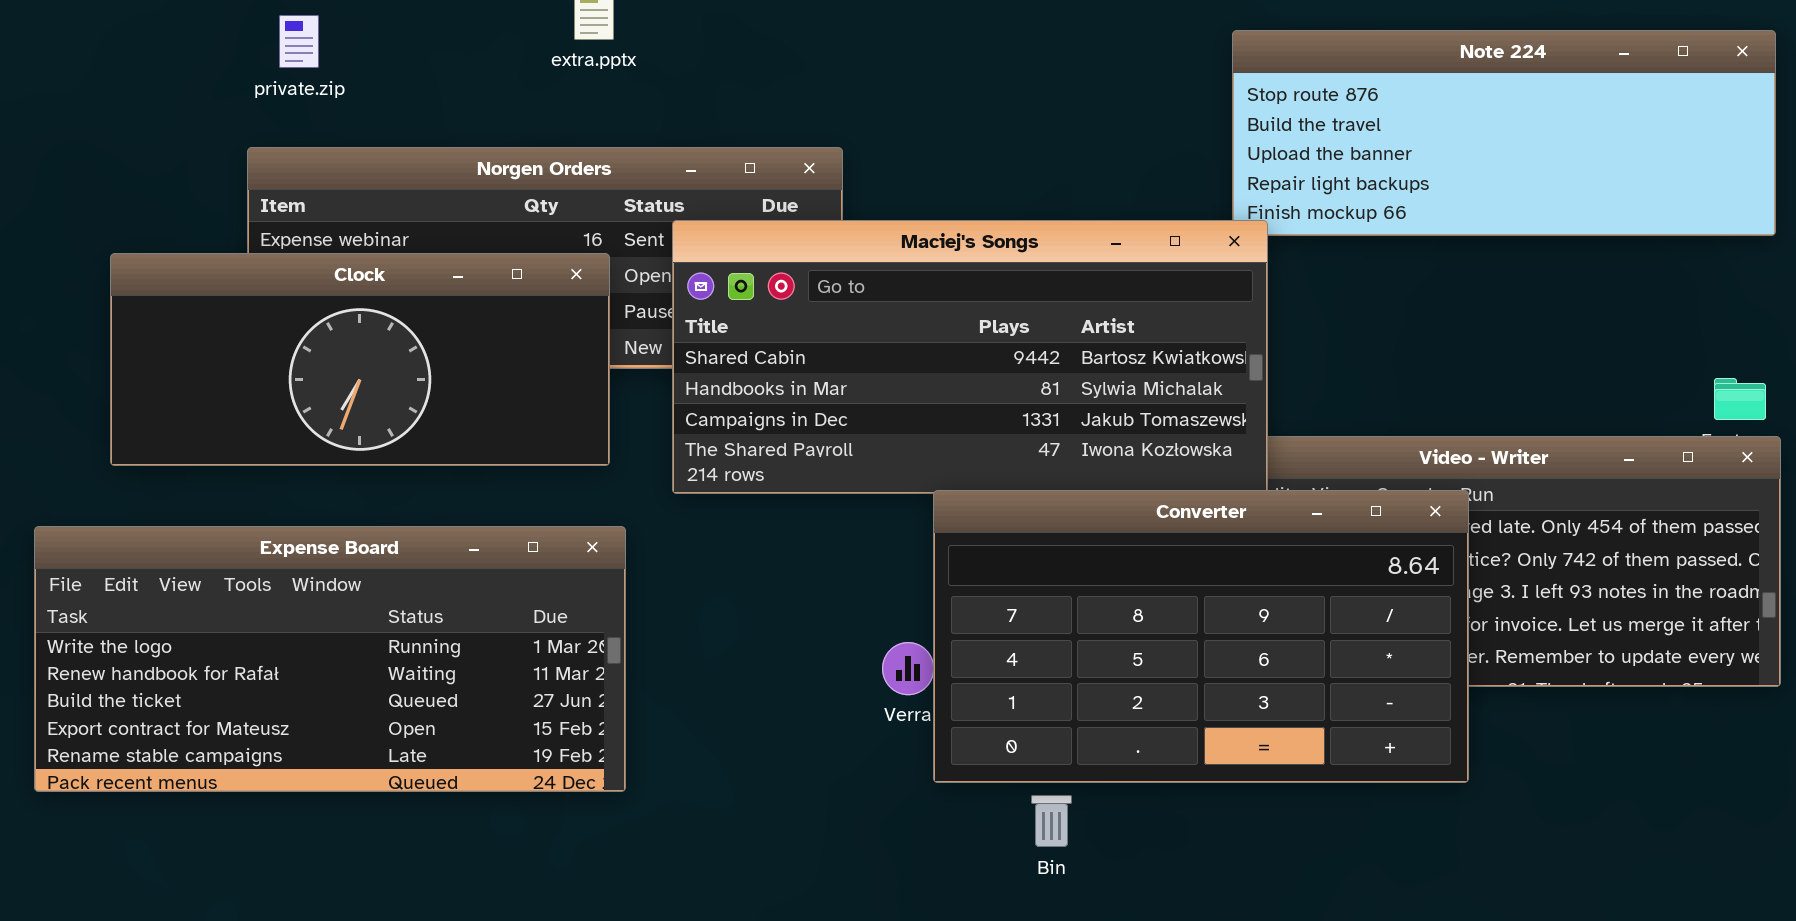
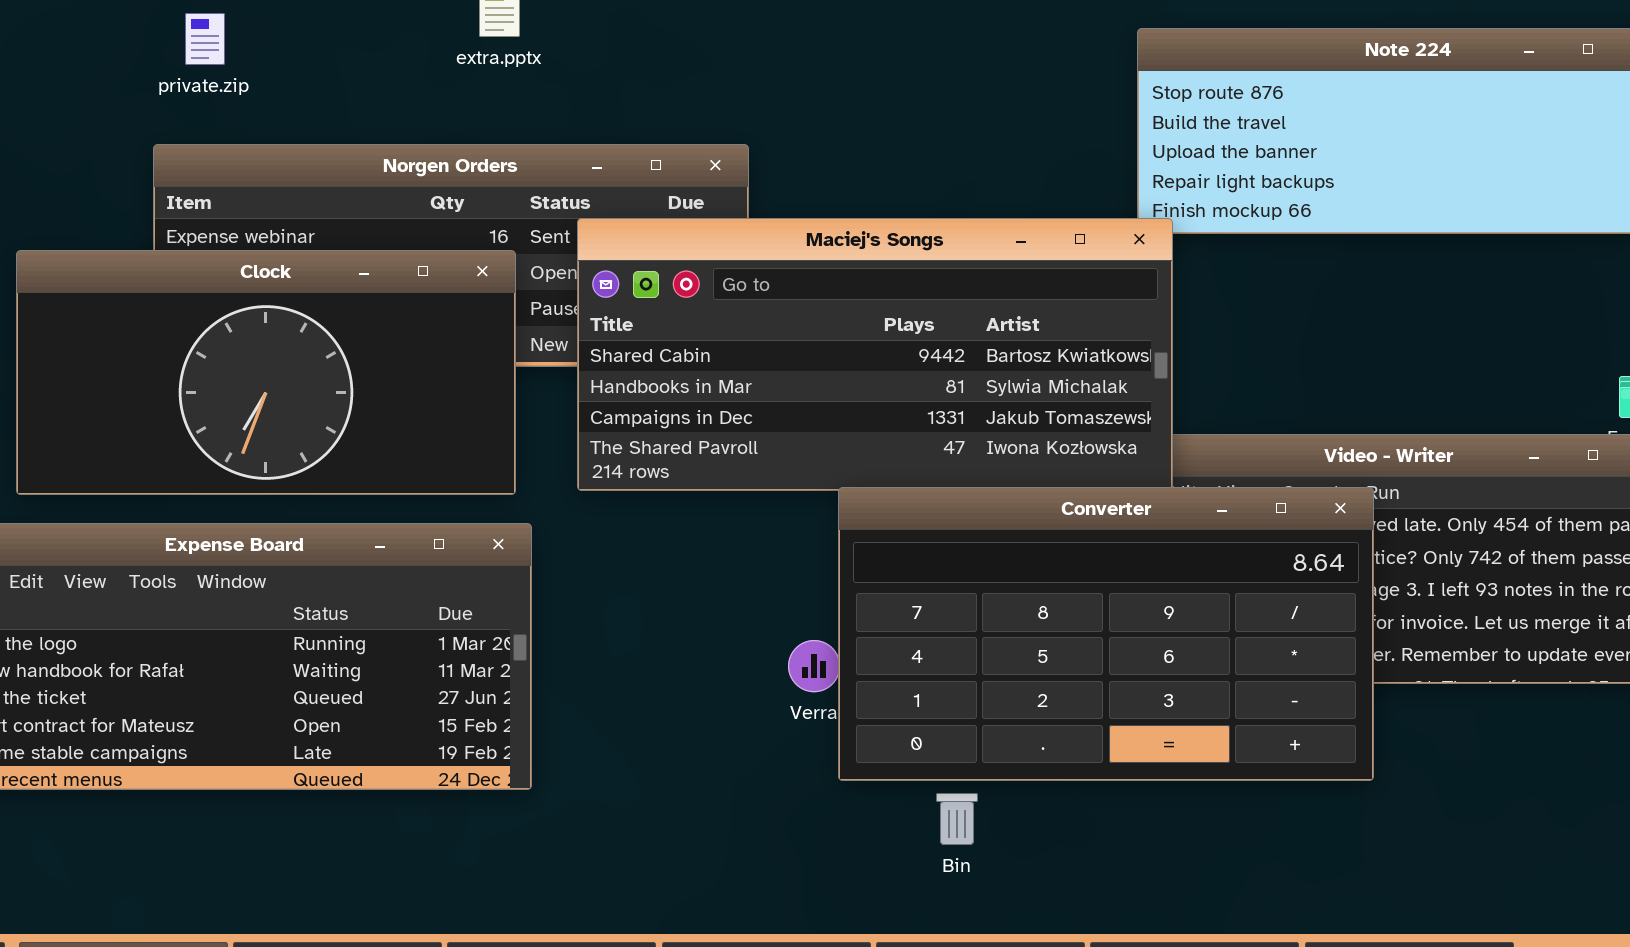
Clock: [110,253,610,466] -> [16,250,516,495], resized

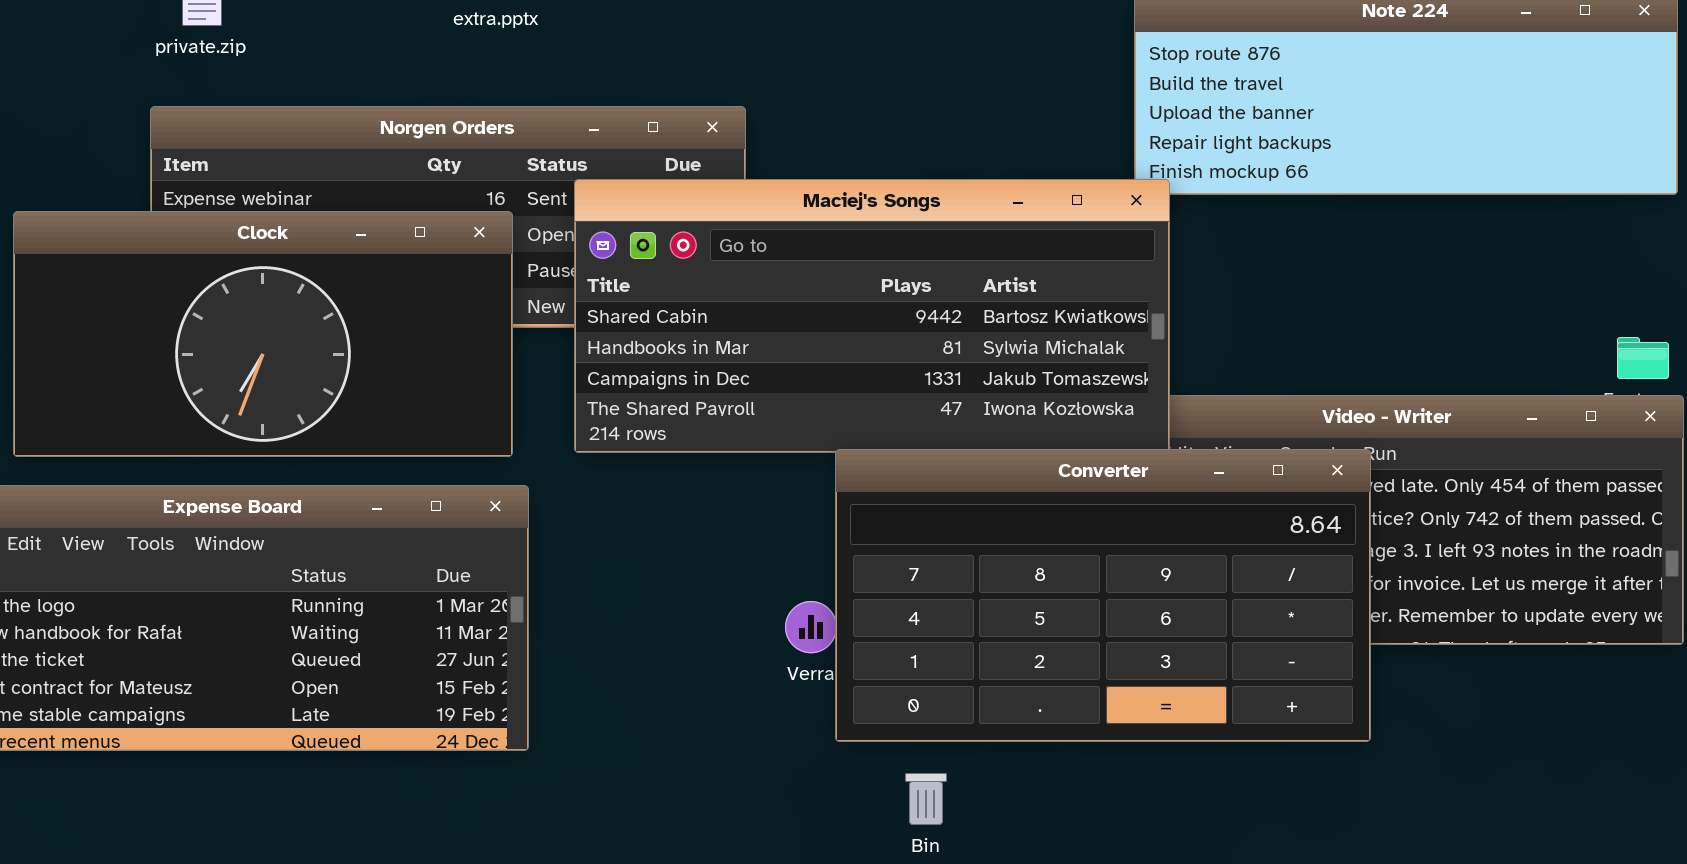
Bin: [936,793,978,845] -> [905,773,947,825], moved

